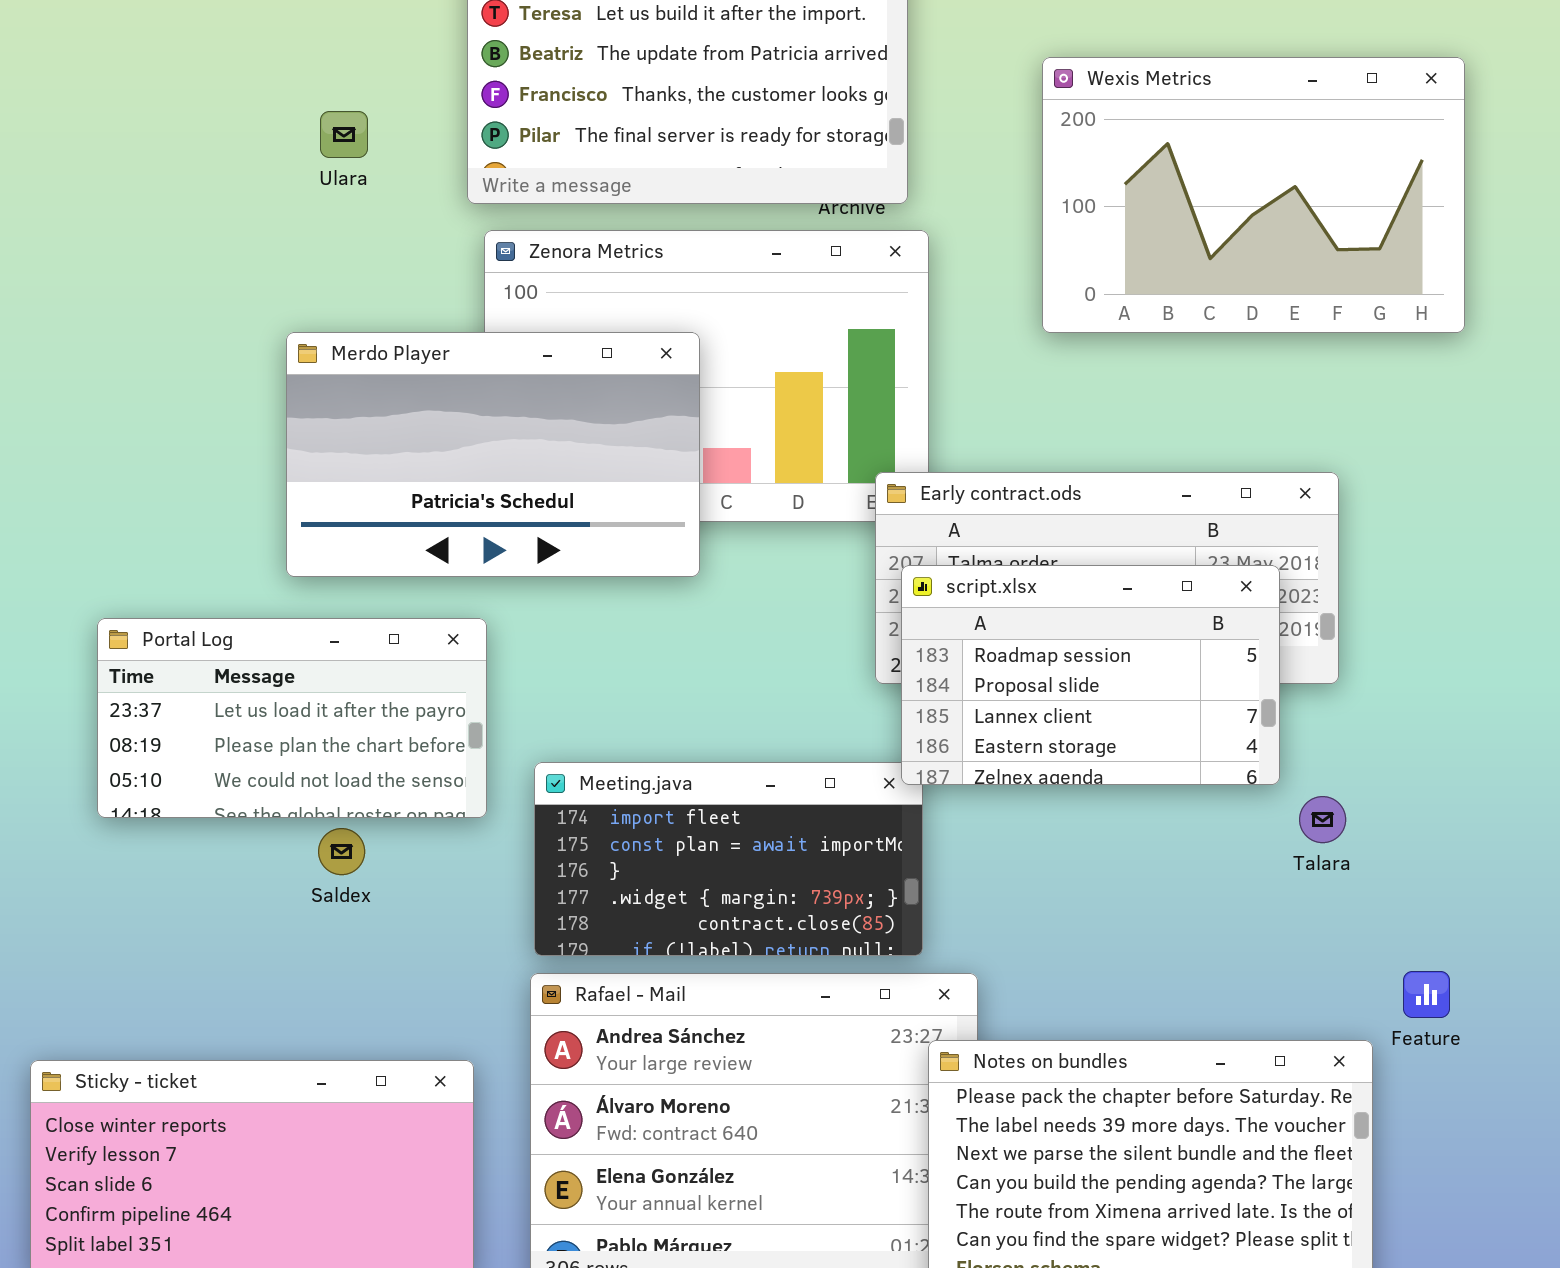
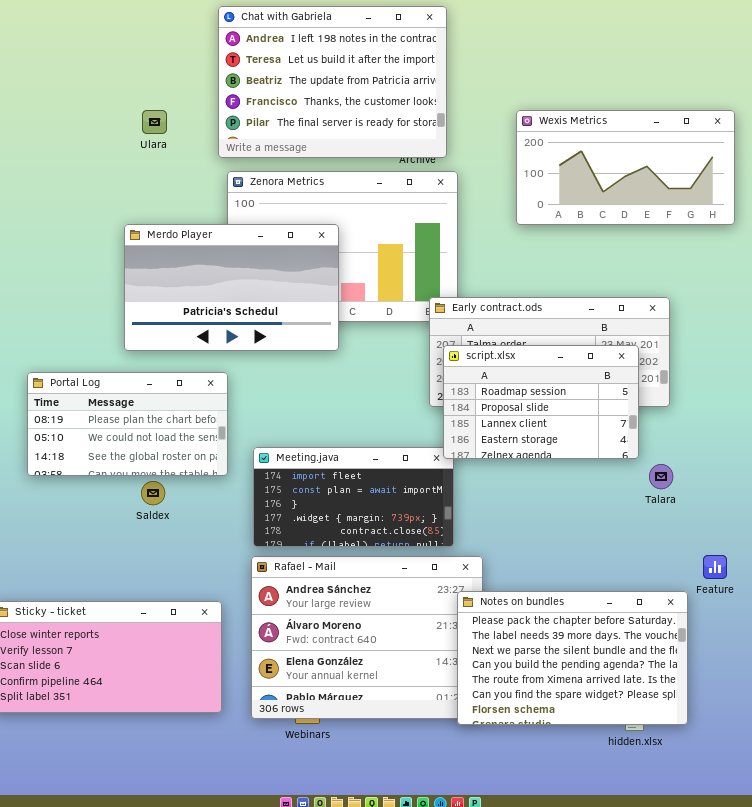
Wexis Metrics: [1042,57,1465,333] -> [516,110,735,225], resized
Portal Log: [97,618,487,818] -> [27,372,228,476], scrolled down 1 row

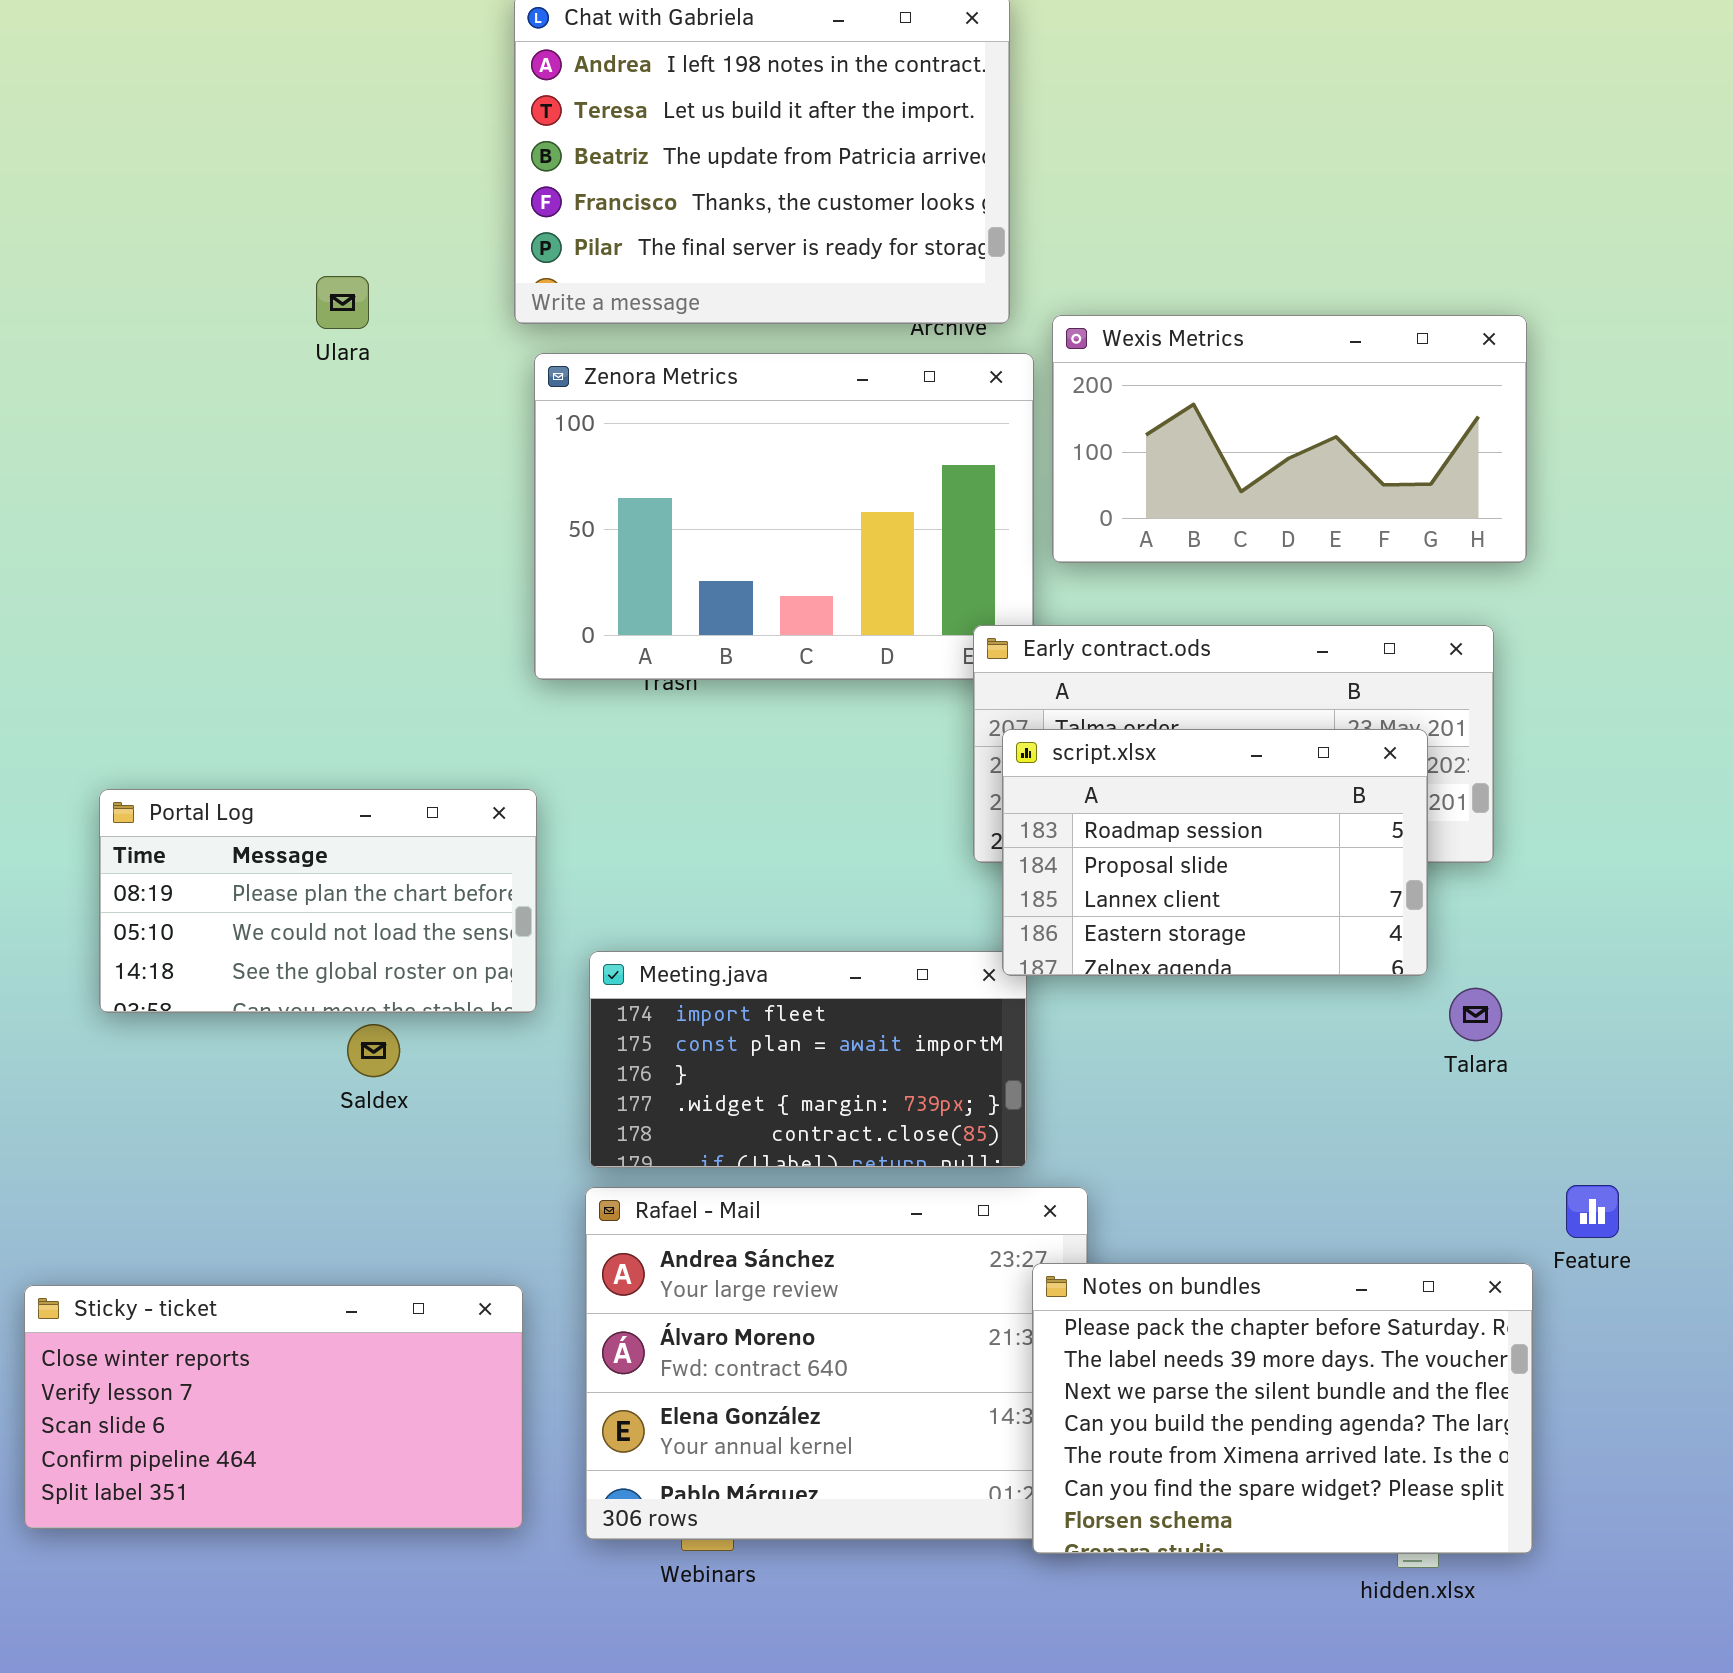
Ulara: [142,110,167,134] -> [316,276,369,329], moved
Wexis Metrics: [516,110,735,225] -> [1052,315,1527,563], moved
Merdo Player: [124,224,339,351] -> none, closed

